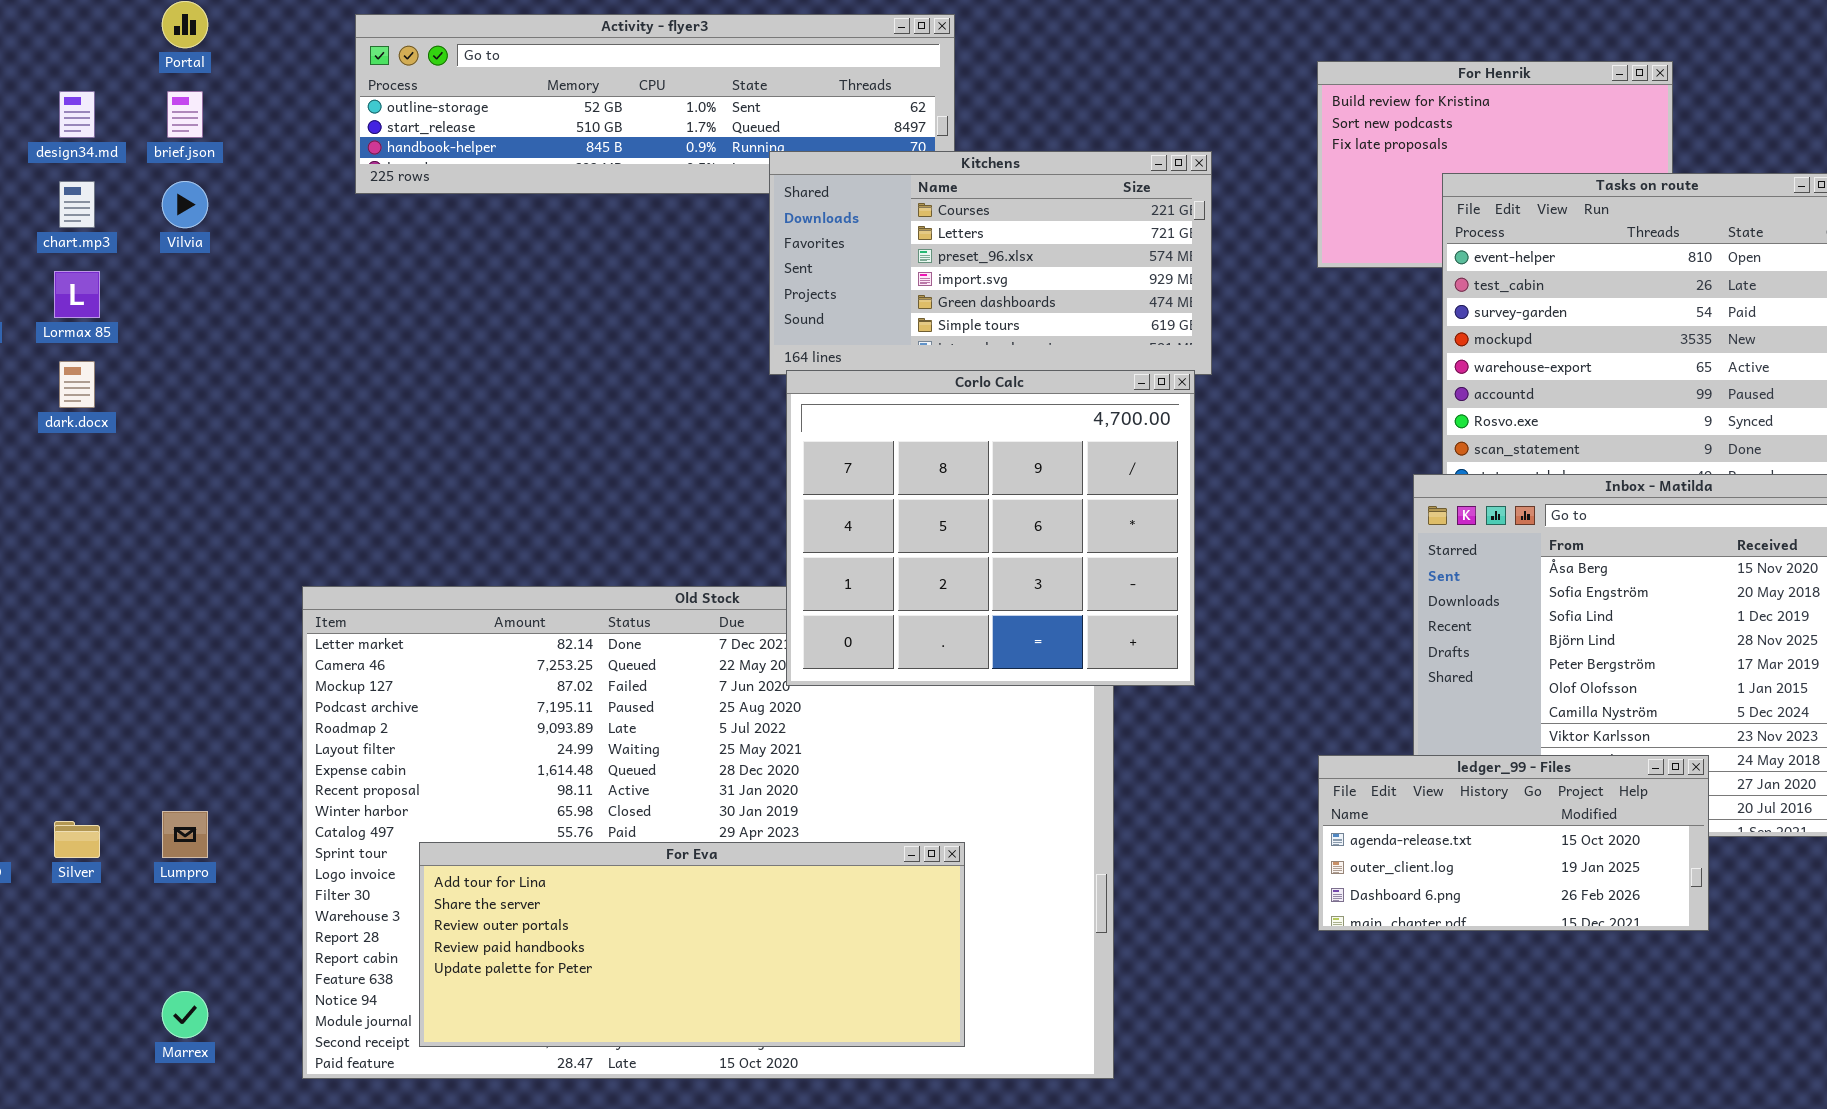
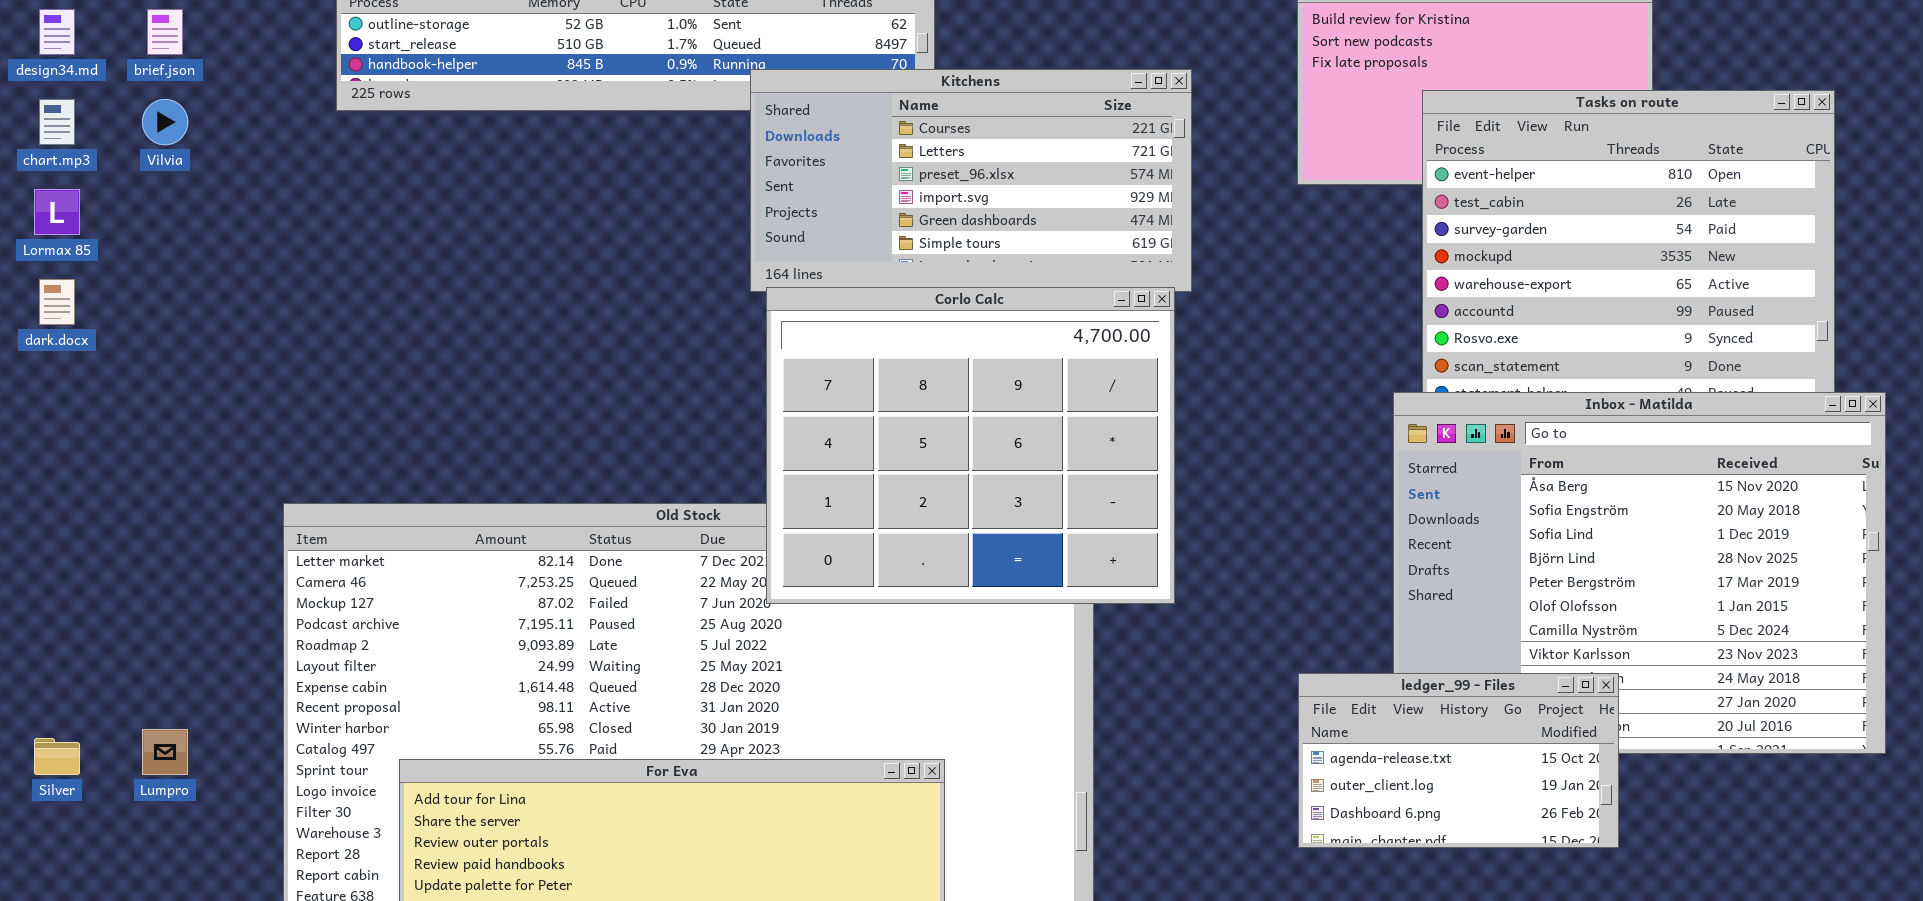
ledger_99 - Files: [1318,755,1709,931] -> [1298,673,1619,848], resized

